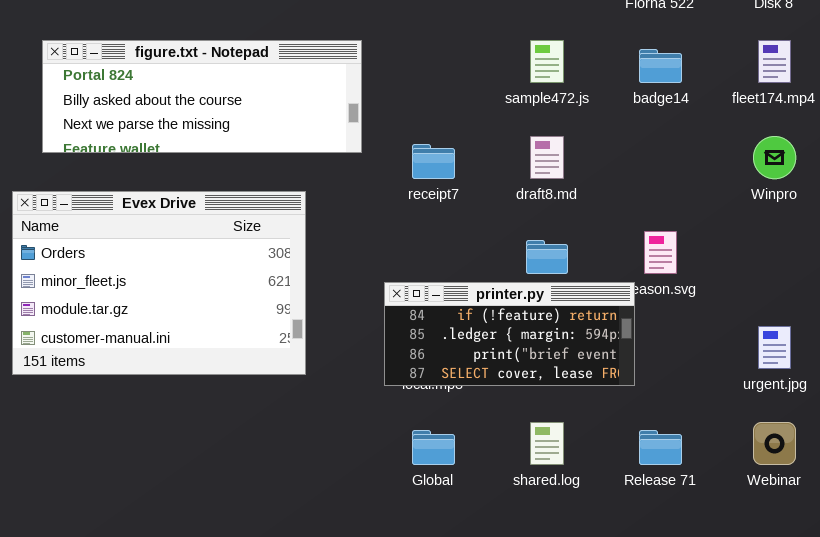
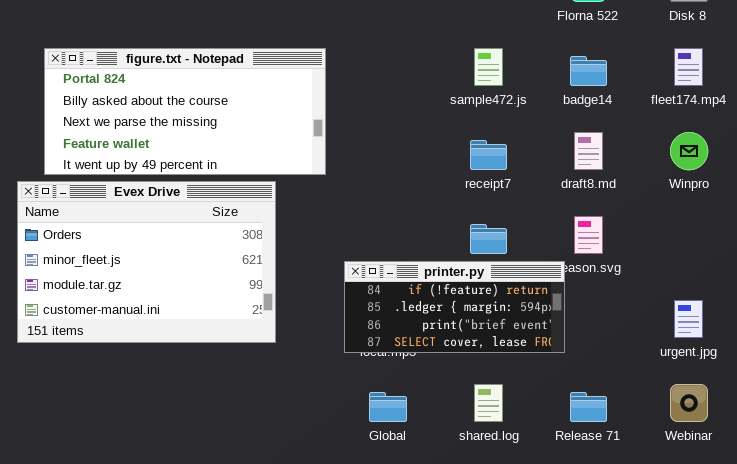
figure.txt - Notepad: [42,40,362,153] -> [44,48,326,175], resized
draft8.md: [530,136,564,179] -> [574,132,603,170], moved
receipt7: [412,144,455,179] -> [470,140,507,170], moved

